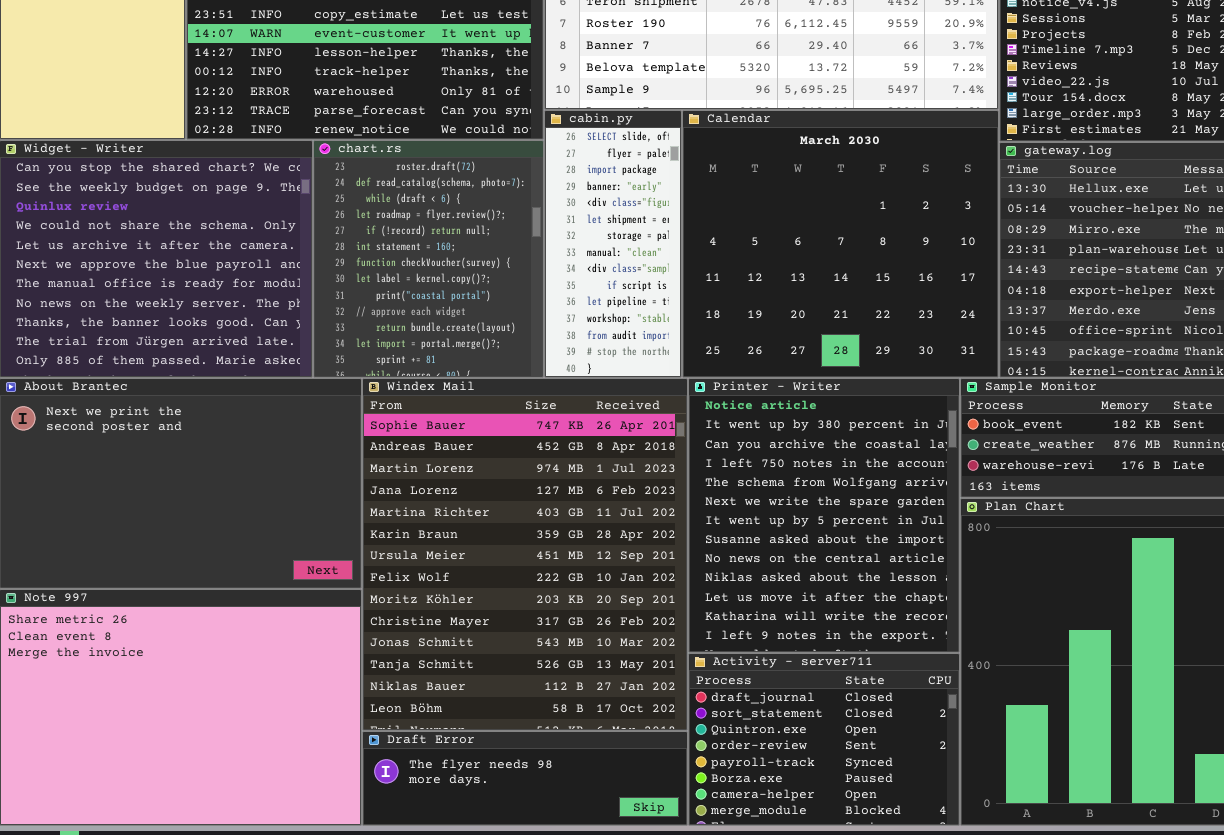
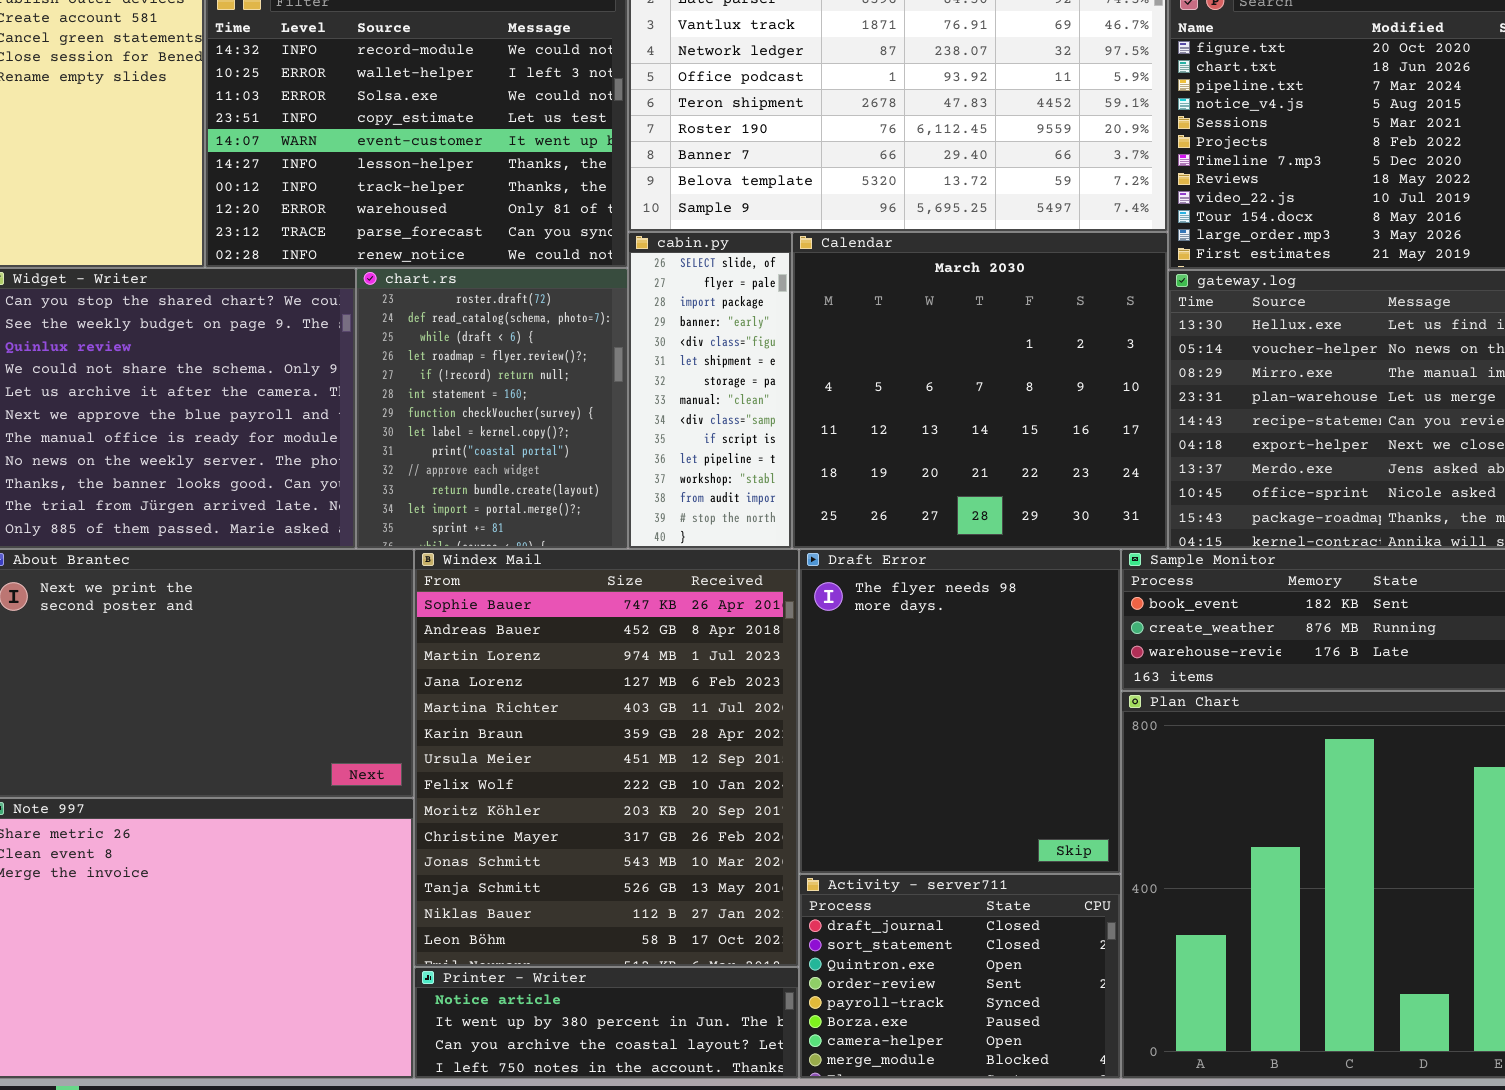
Printer - Writer: [688,378,960,653] -> [414,967,799,1079], moved, resized
Draft Error: [362,731,688,826] -> [799,549,1121,874], moved, resized

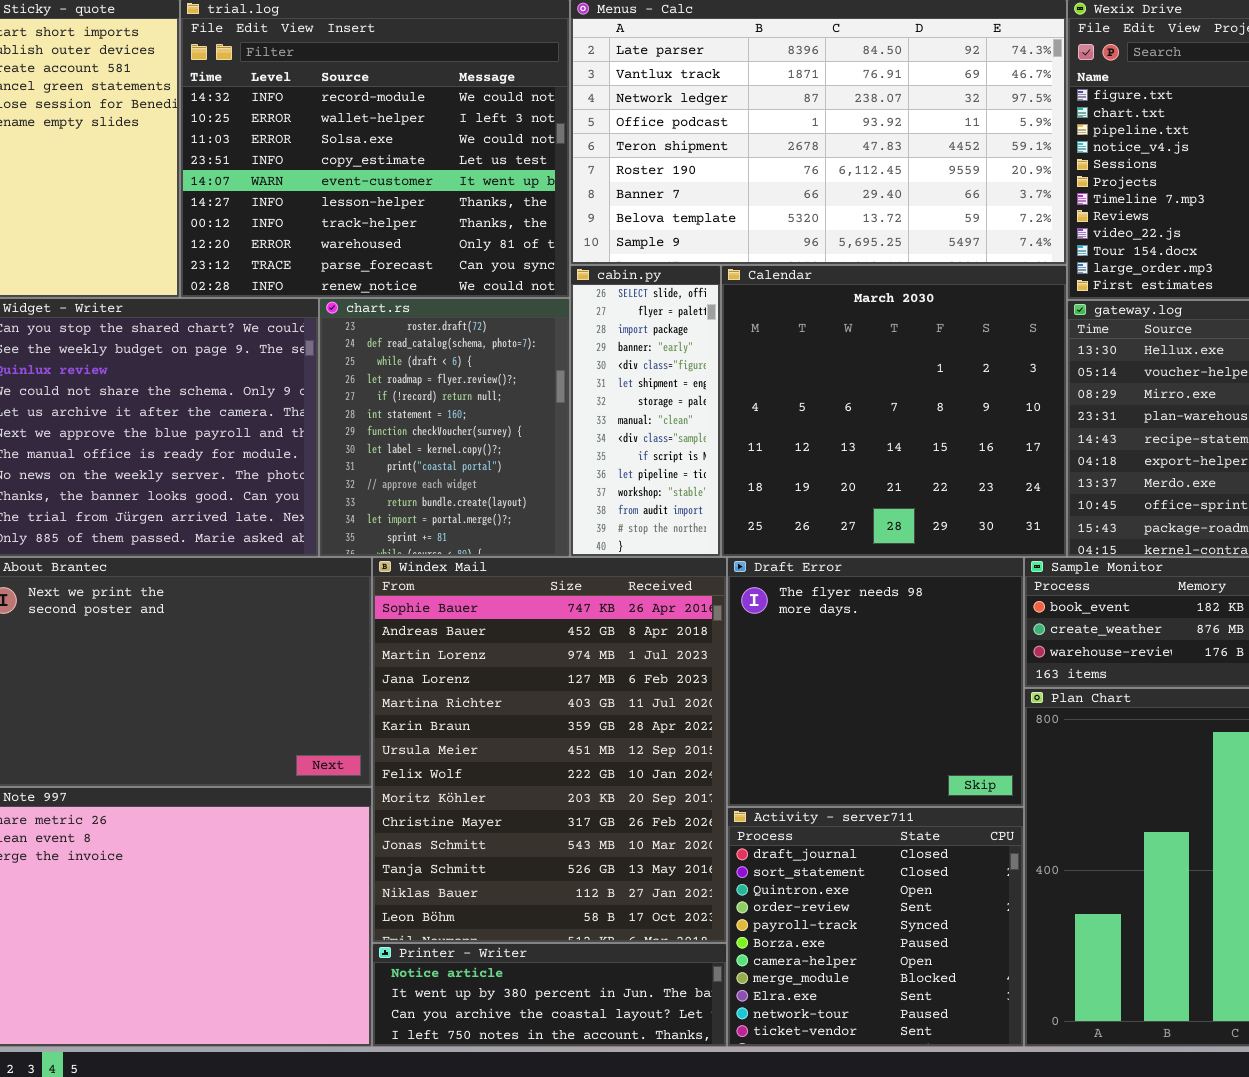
Draft Error: [799,549,1121,874] -> [727,557,1024,807], resized
Activity - server711: [799,874,1121,1079] -> [727,807,1024,1047], resized

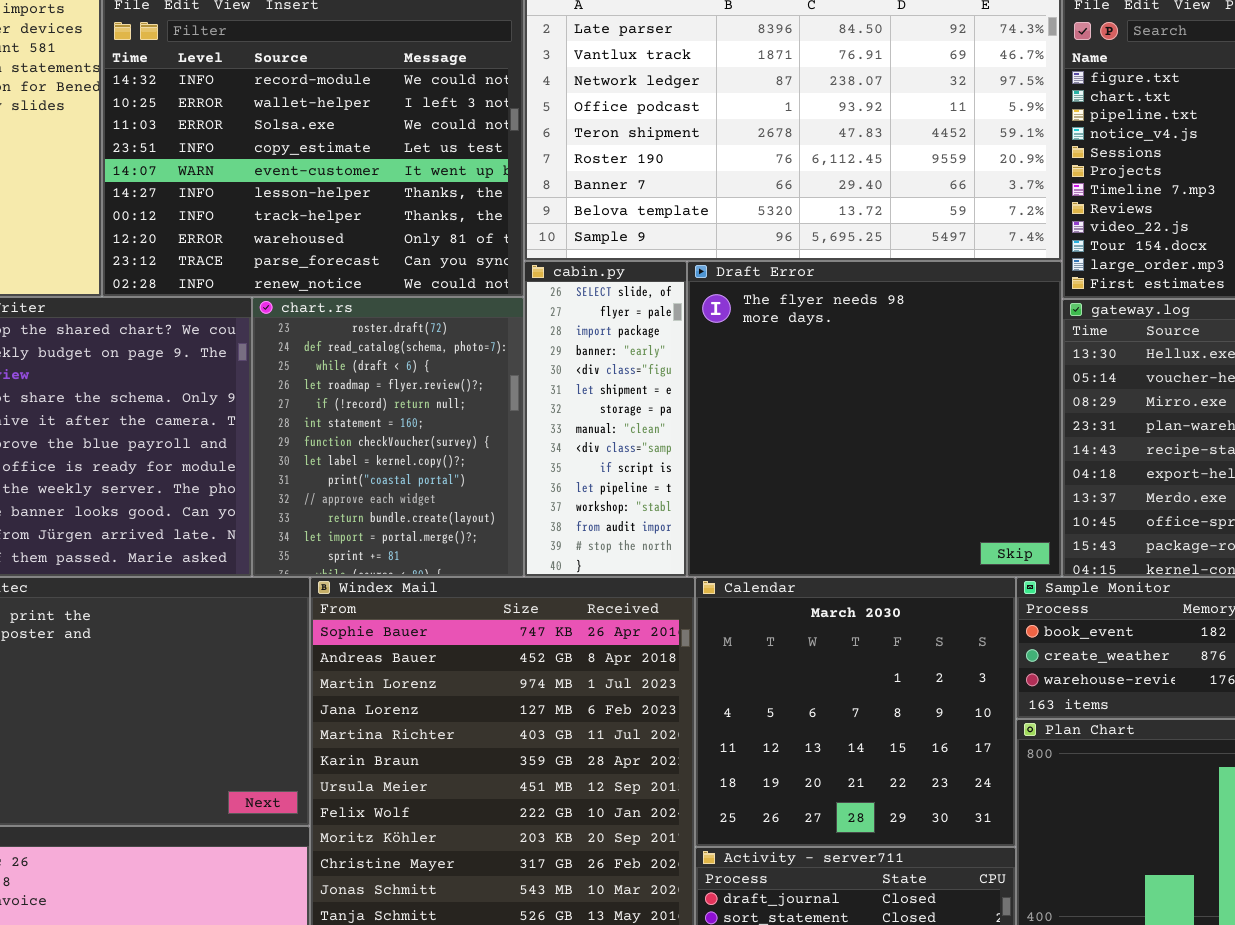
Calendar: [721,265,1067,557] -> [695,577,1016,847], moved, resized
Draft Error: [727,557,1024,807] -> [687,261,1062,577], moved, resized

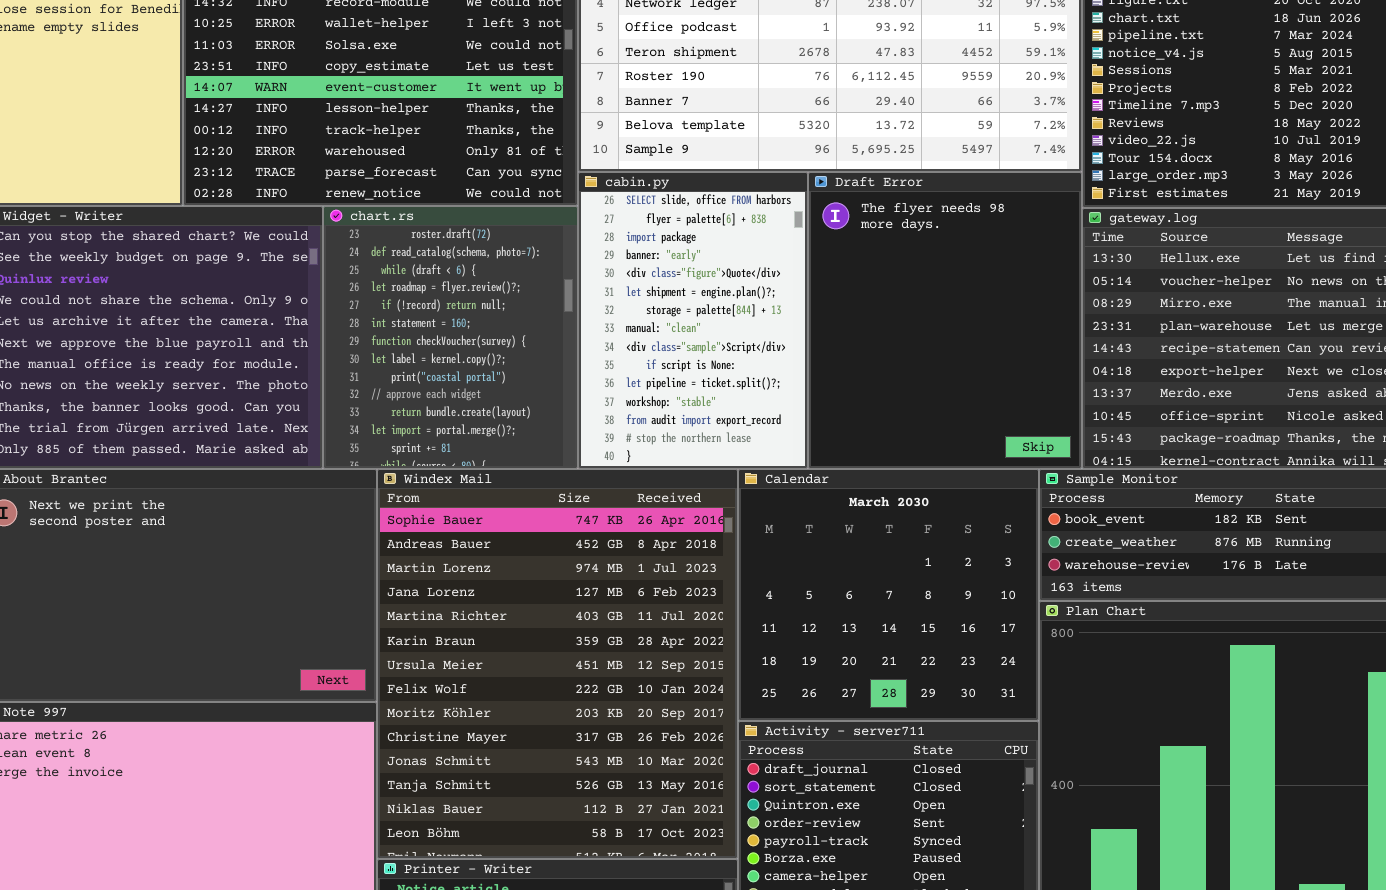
cabin.py: [524,261,687,577] -> [578,172,808,469], resized
Draft Error: [687,261,1062,577] -> [808,172,1082,469], resized

